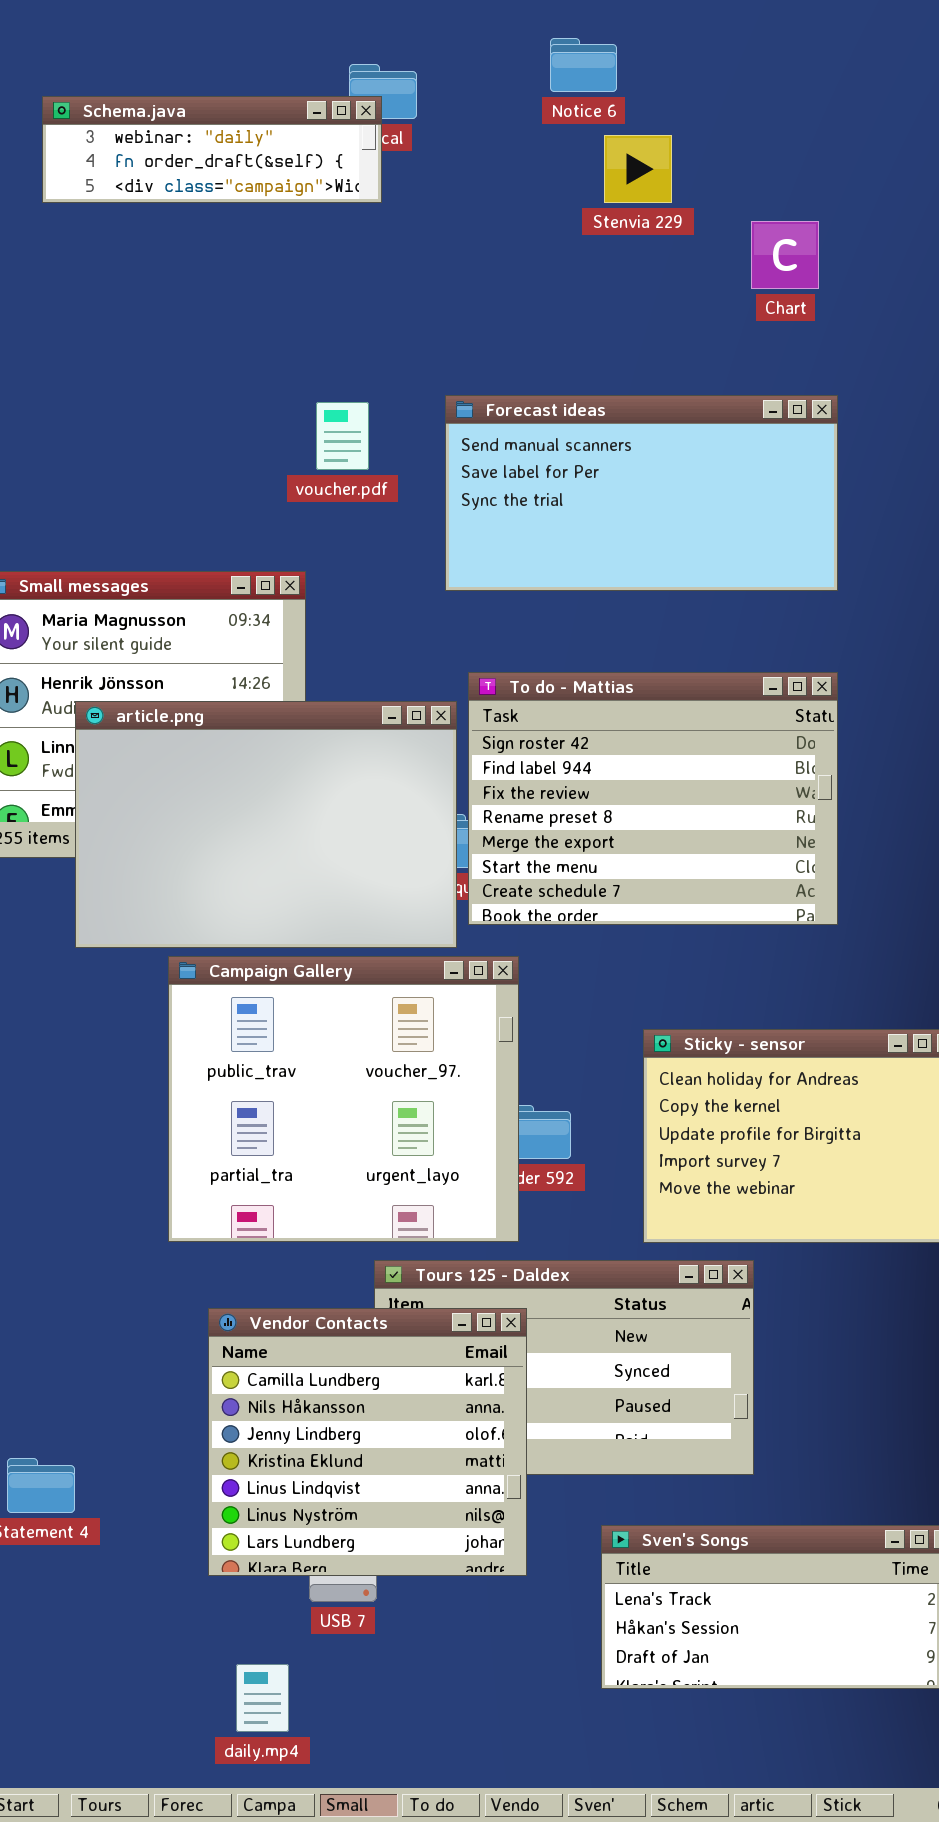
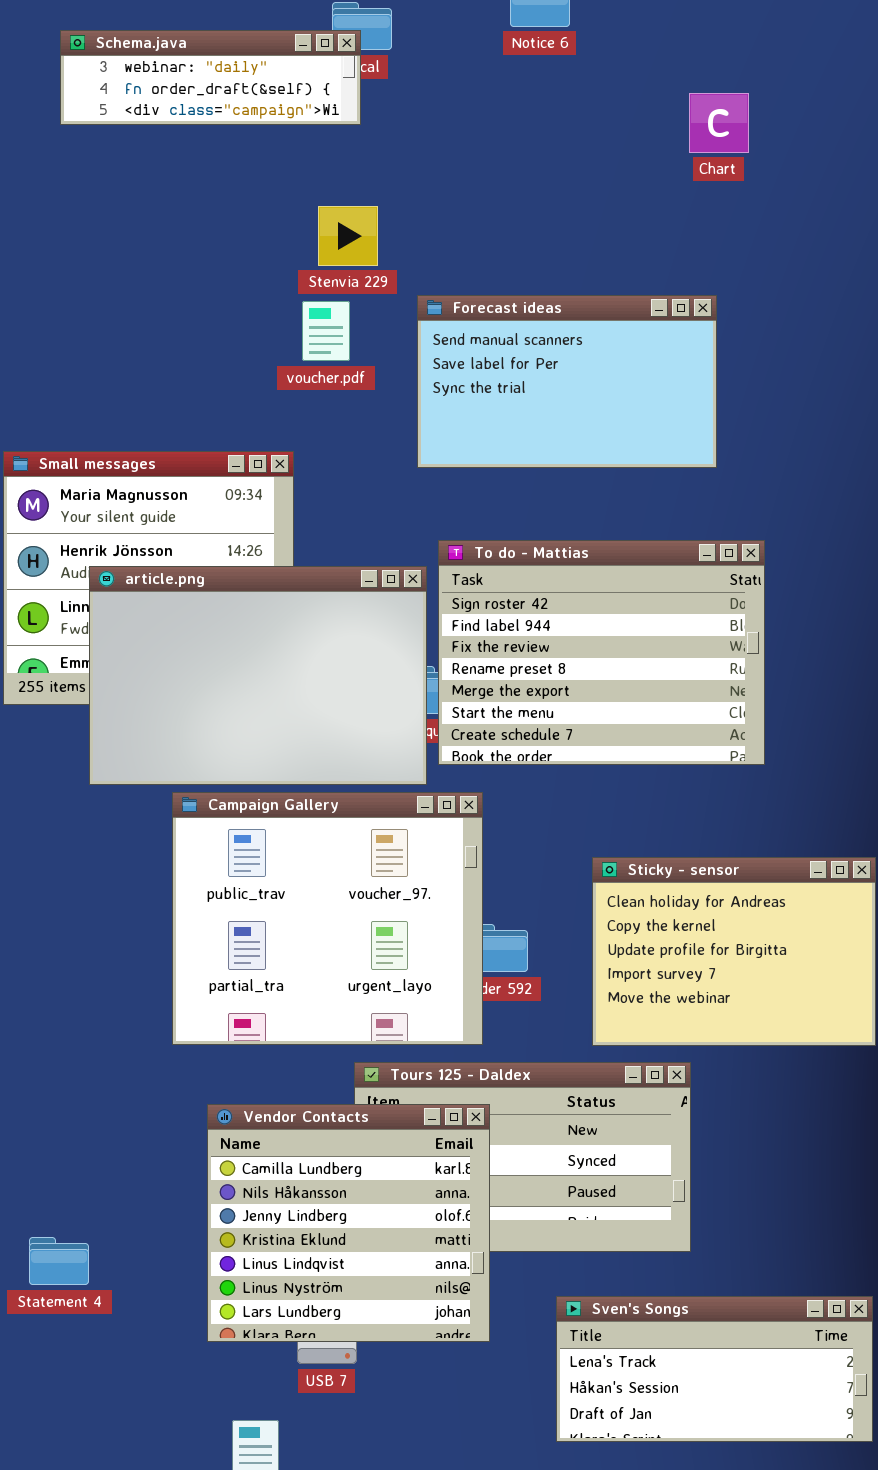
Stenvia 229: [604,135,672,203] -> [318,206,378,266], moved
Chart: [751,221,819,289] -> [689,93,749,153], moved
Forecast ideas: [445,395,838,591] -> [417,295,717,468], resized

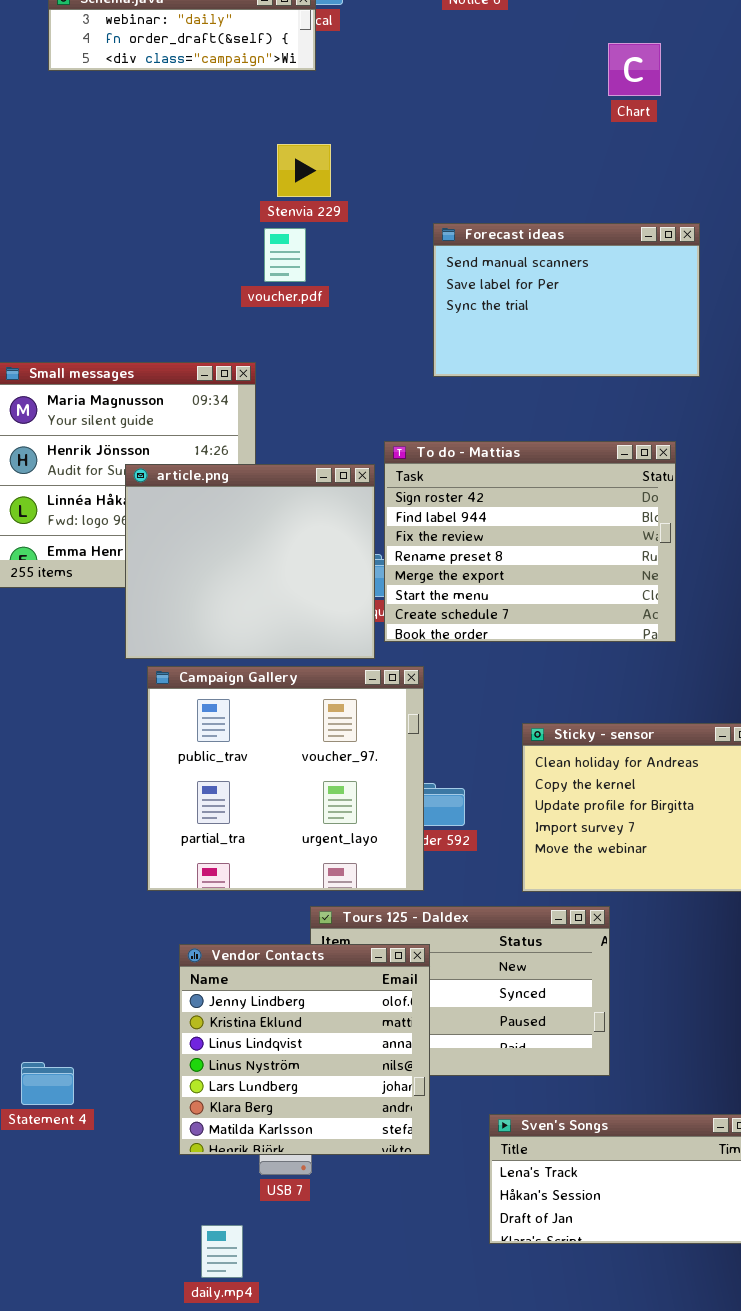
Forecast ideas: [417,295,717,468] -> [433,223,700,377], moved
article.png: [89,566,427,785] -> [125,464,375,659], resized
Vendor Contacts: [207,1104,490,1342] -> [179,944,430,1155], scrolled down 2 rows

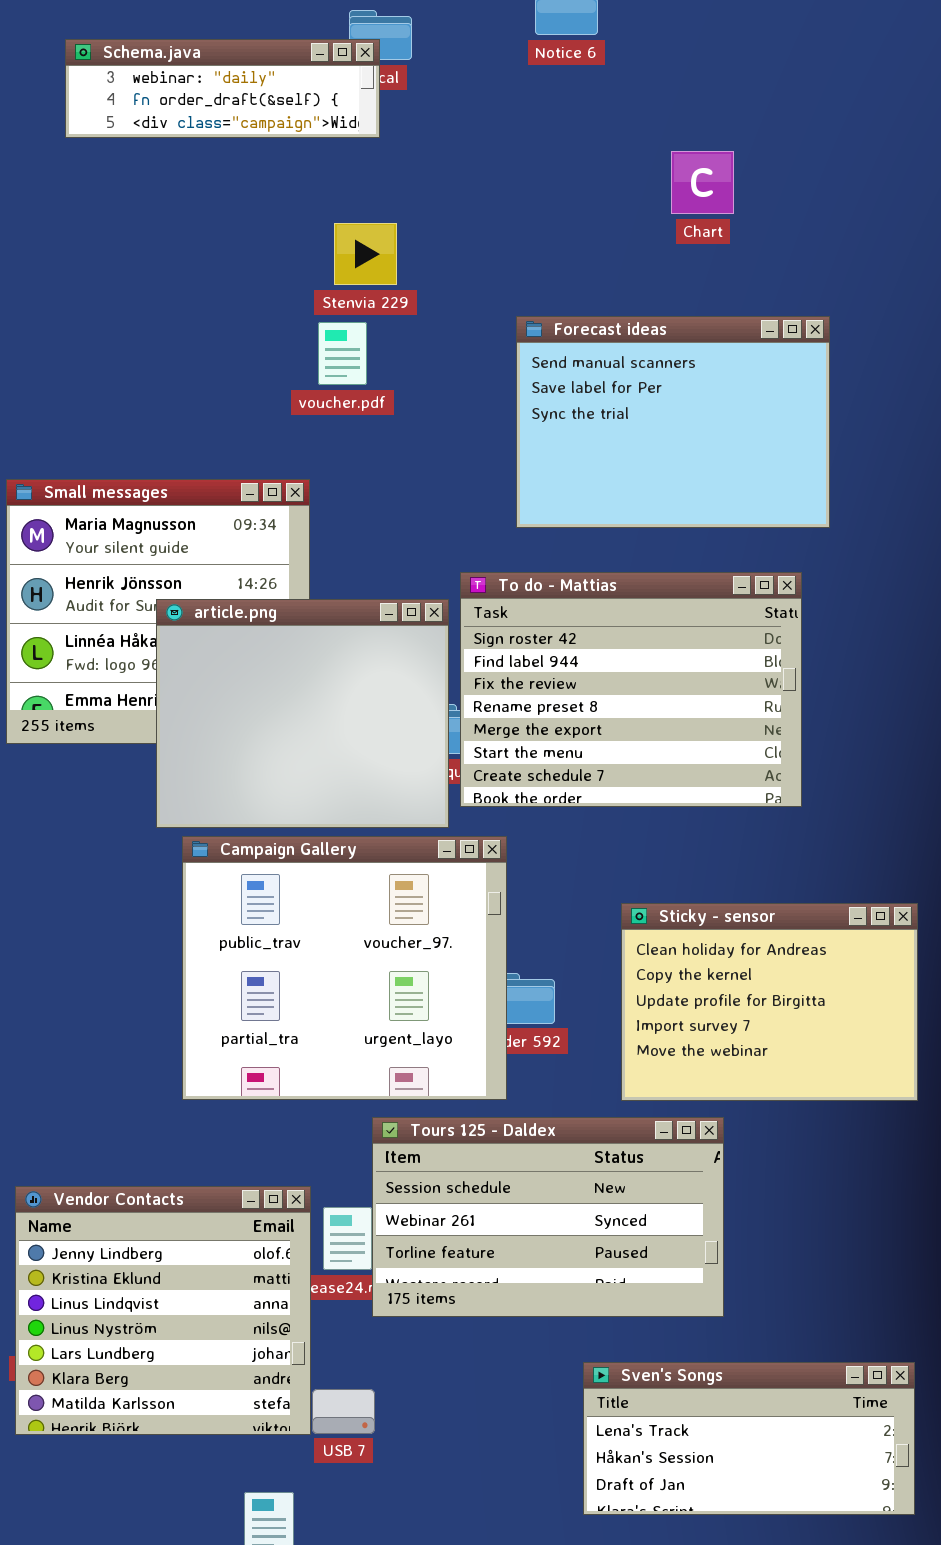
Chart: [608,43,661,96] -> [671,151,734,214], moved
Forecast ideas: [433,223,700,377] -> [516,316,830,528], resized
Vendor Contacts: [179,944,430,1155] -> [15,1186,311,1435], moved

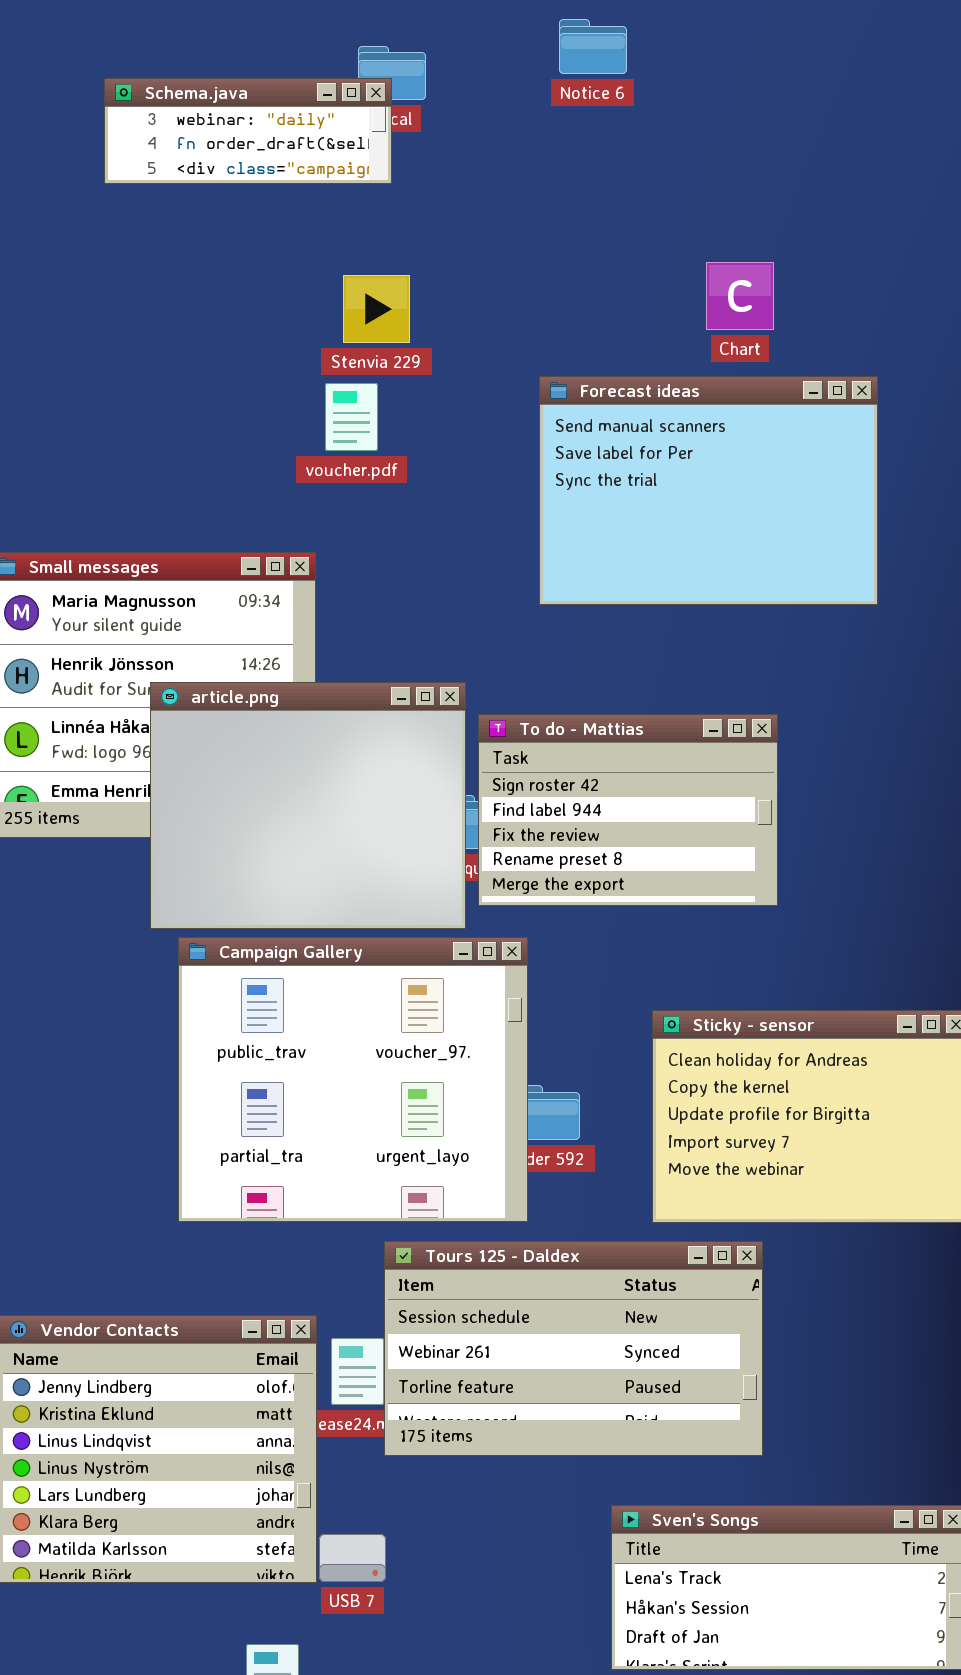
Schema.java: [65,39,380,138] -> [104,78,392,184], resized
Chart: [671,151,734,214] -> [706,262,774,330], moved
To do - Mattias: [460,572,802,807] -> [478,714,778,906], resized

